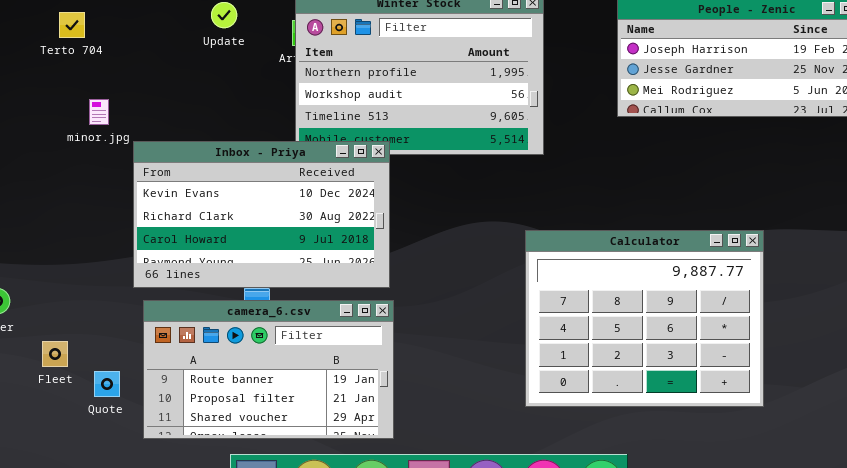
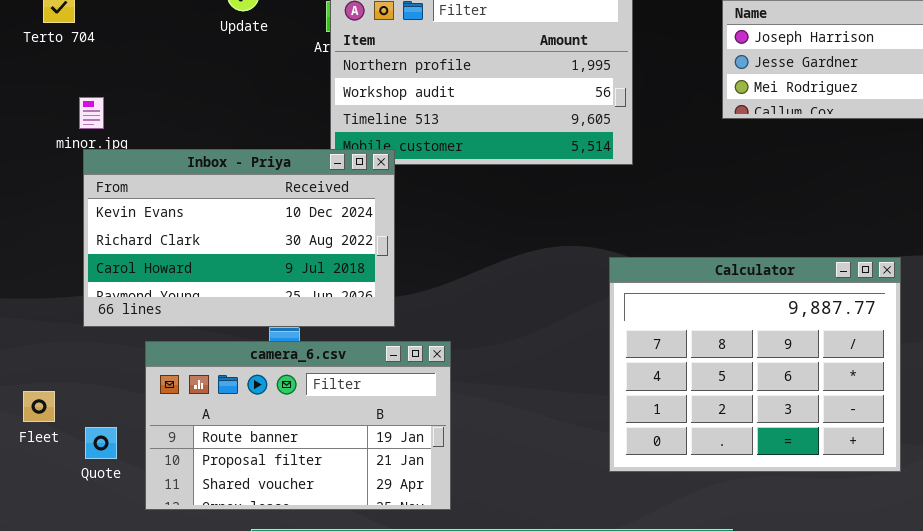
Inbox - Priya: [133,141,390,288] -> [83,149,395,327], moved

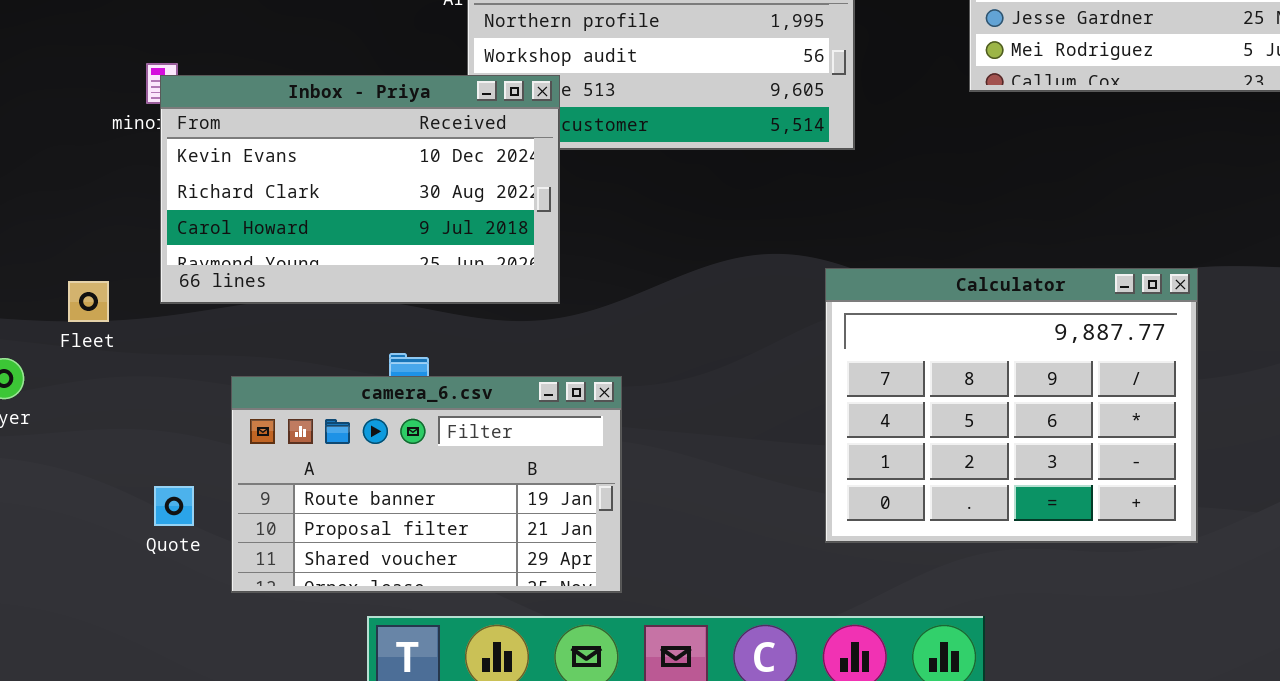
Inbox - Priya: [83,149,395,327] -> [160,75,560,304], moved
Fleet: [23,391,55,422] -> [68,281,109,322], moved

